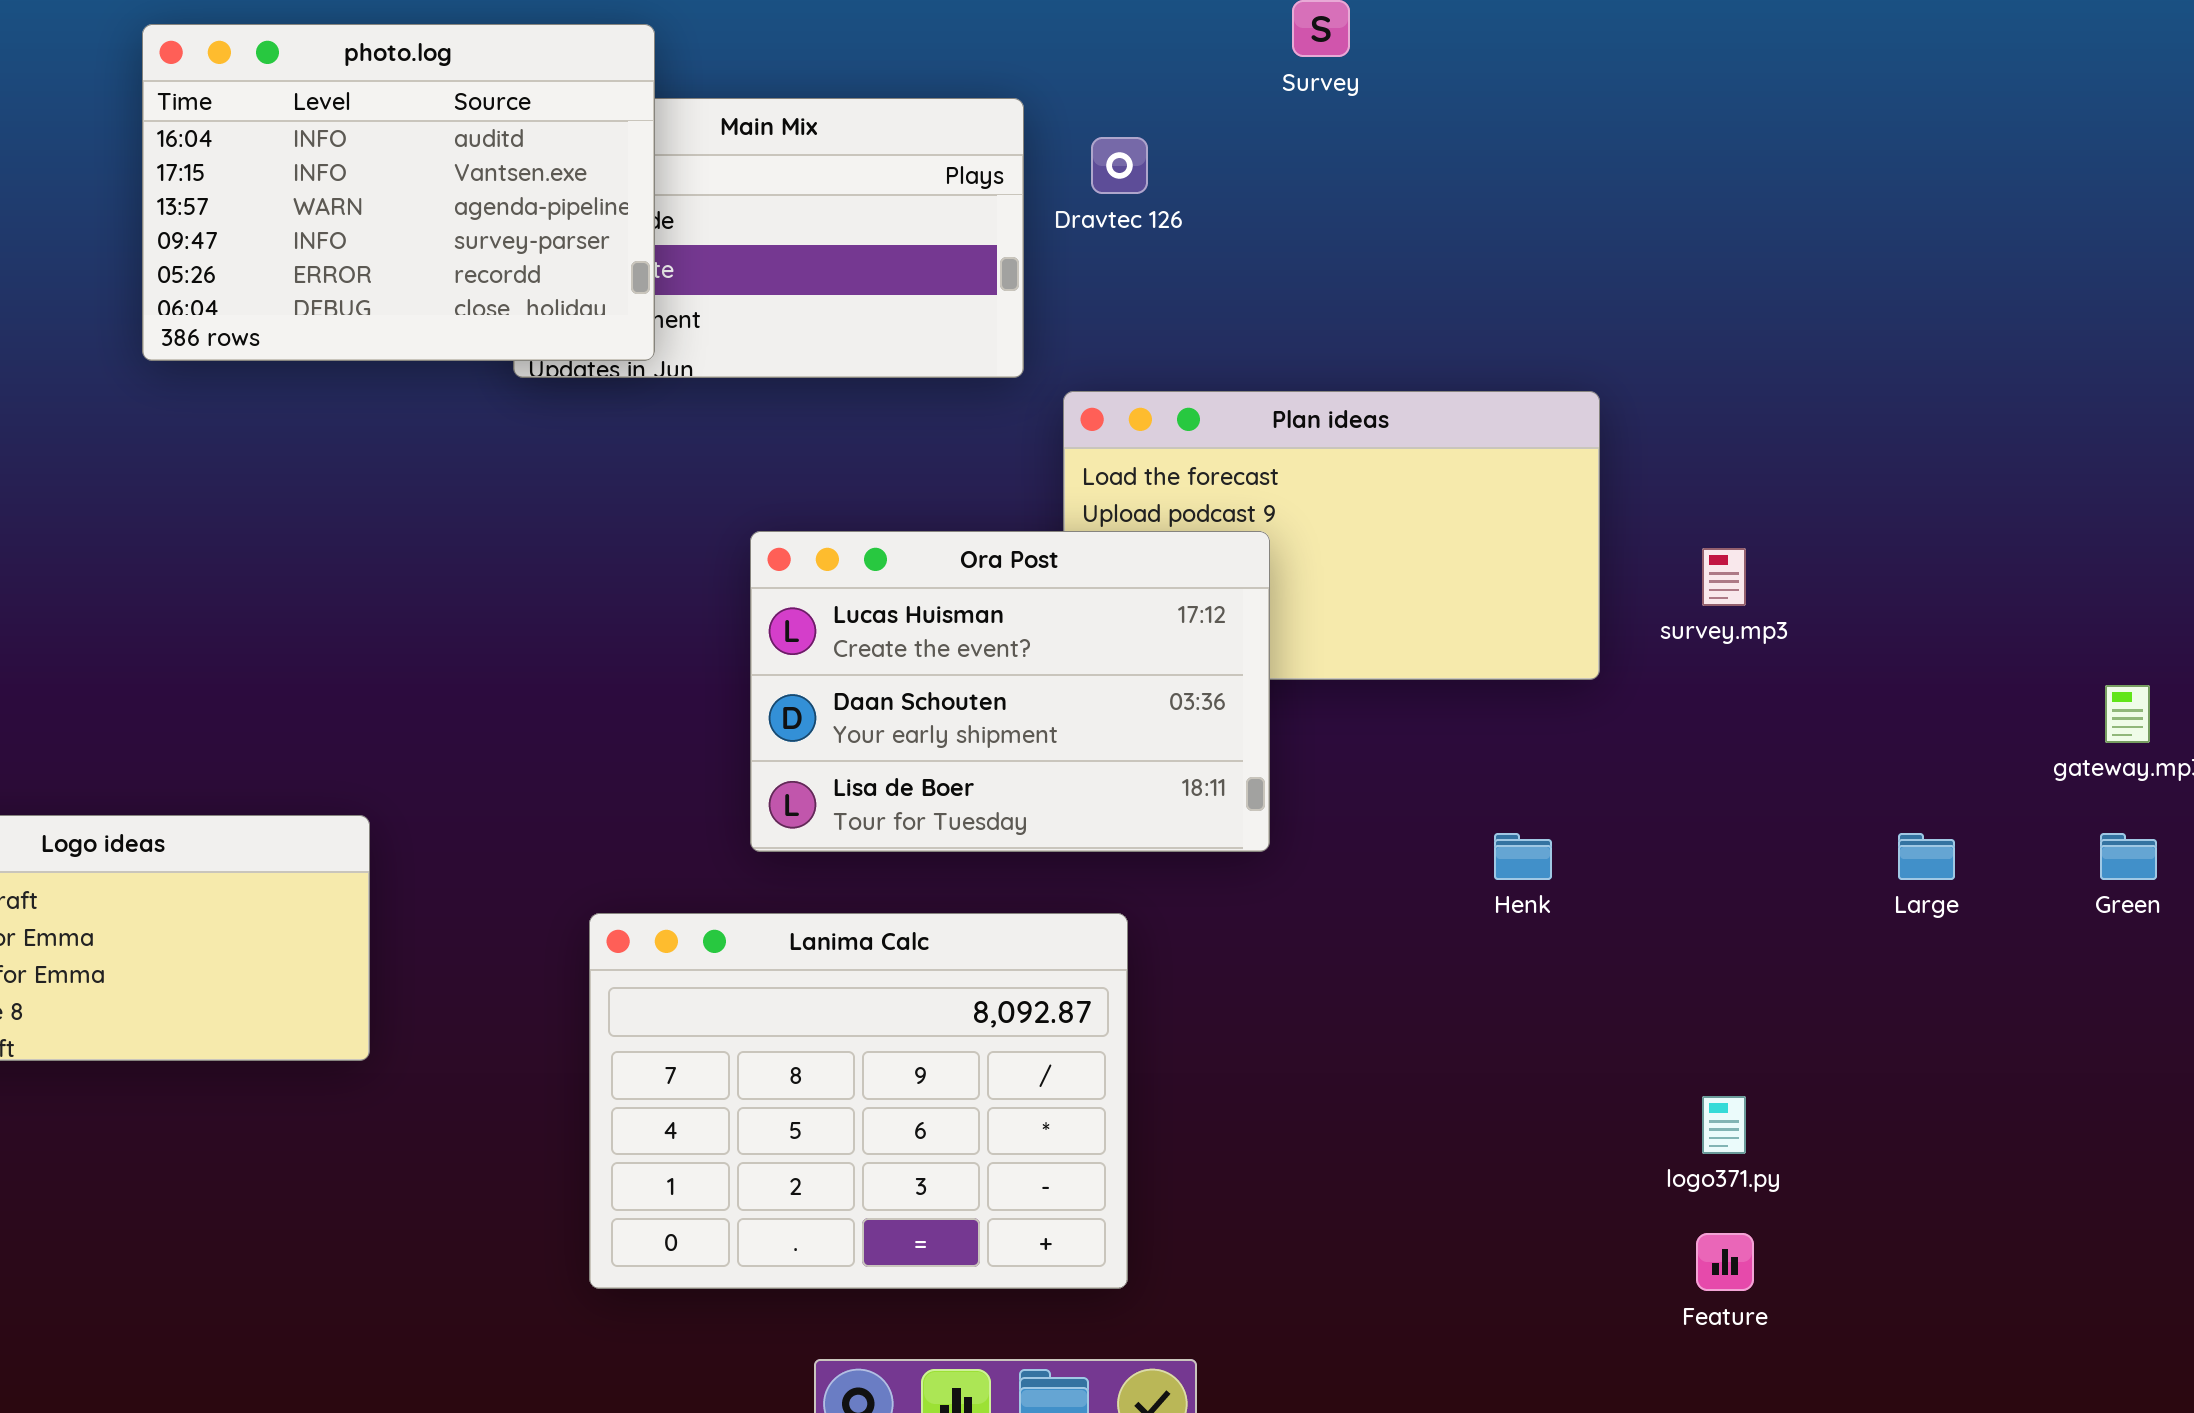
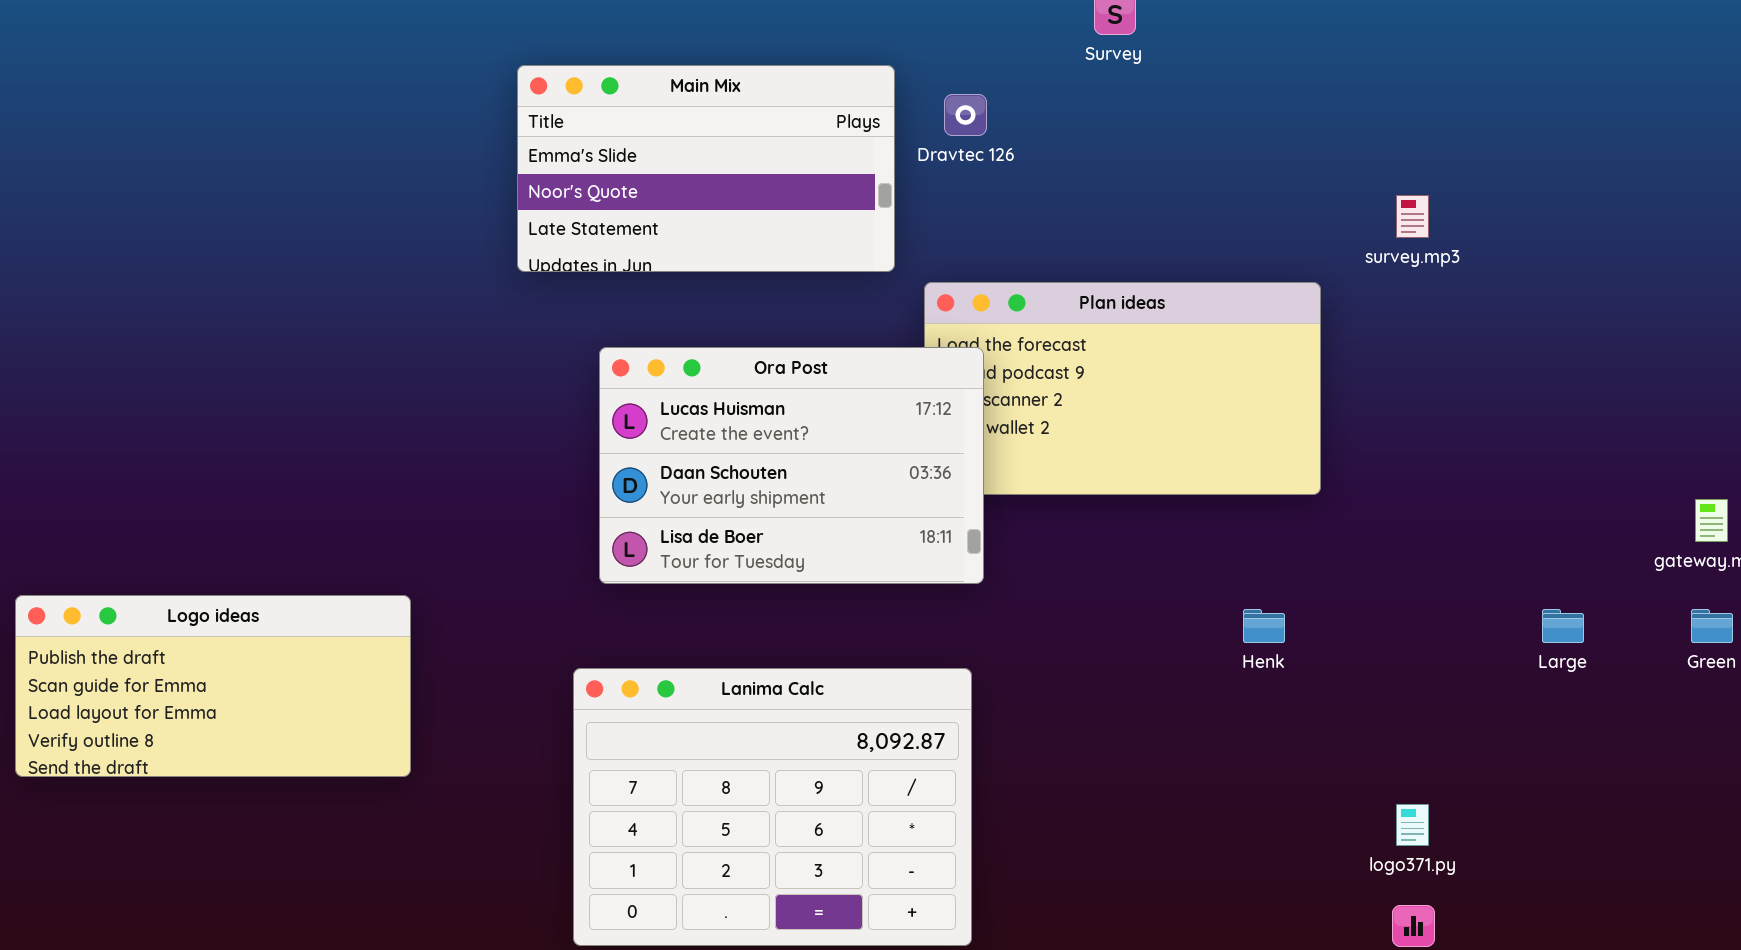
photo.log: [142,24,655,361] -> none, closed
Ora Post: [750,531,1270,852] -> [599,347,984,584], moved
survey.mp3: [1702,548,1746,606] -> [1396,195,1429,238], moved

